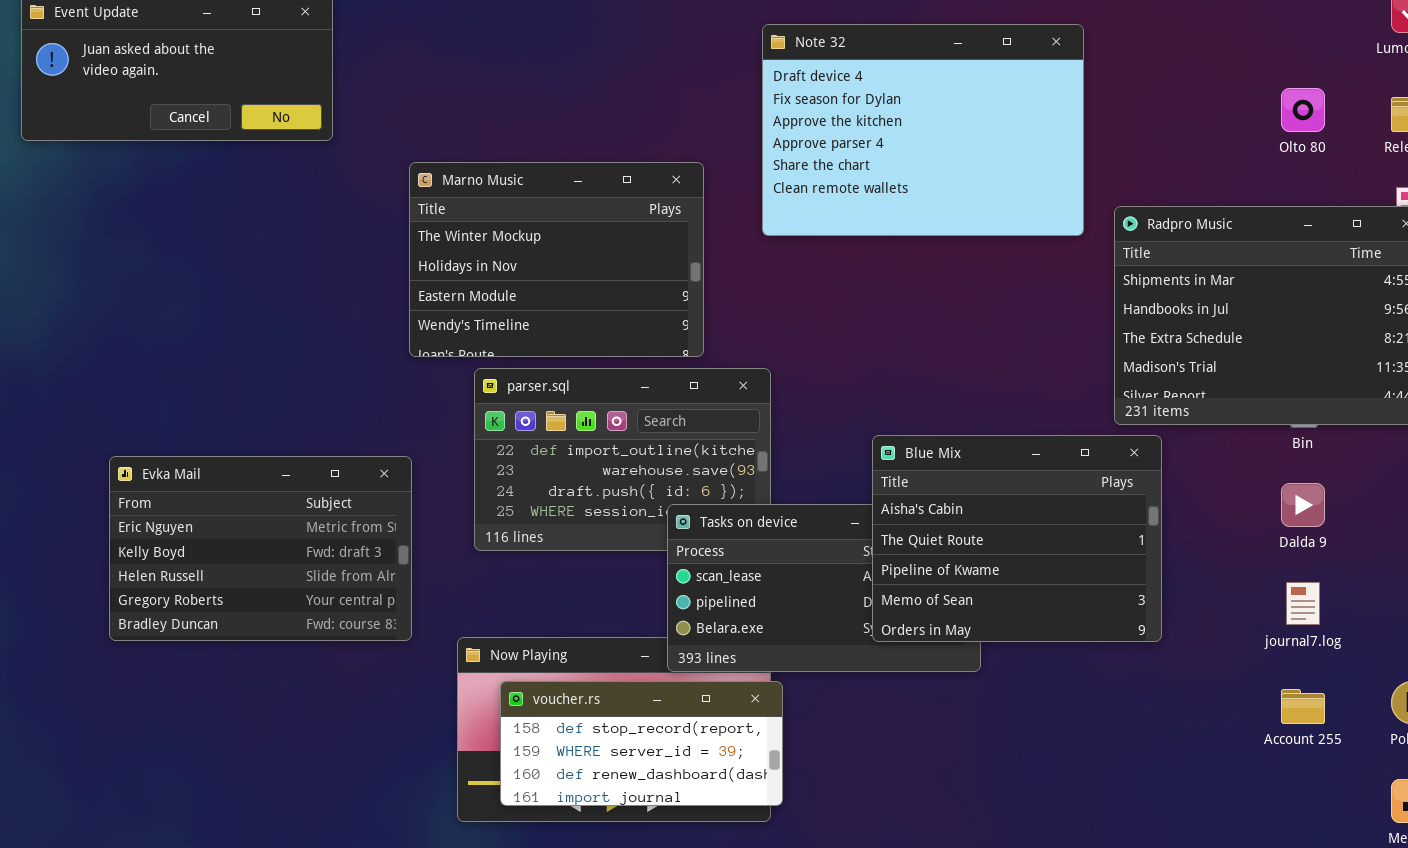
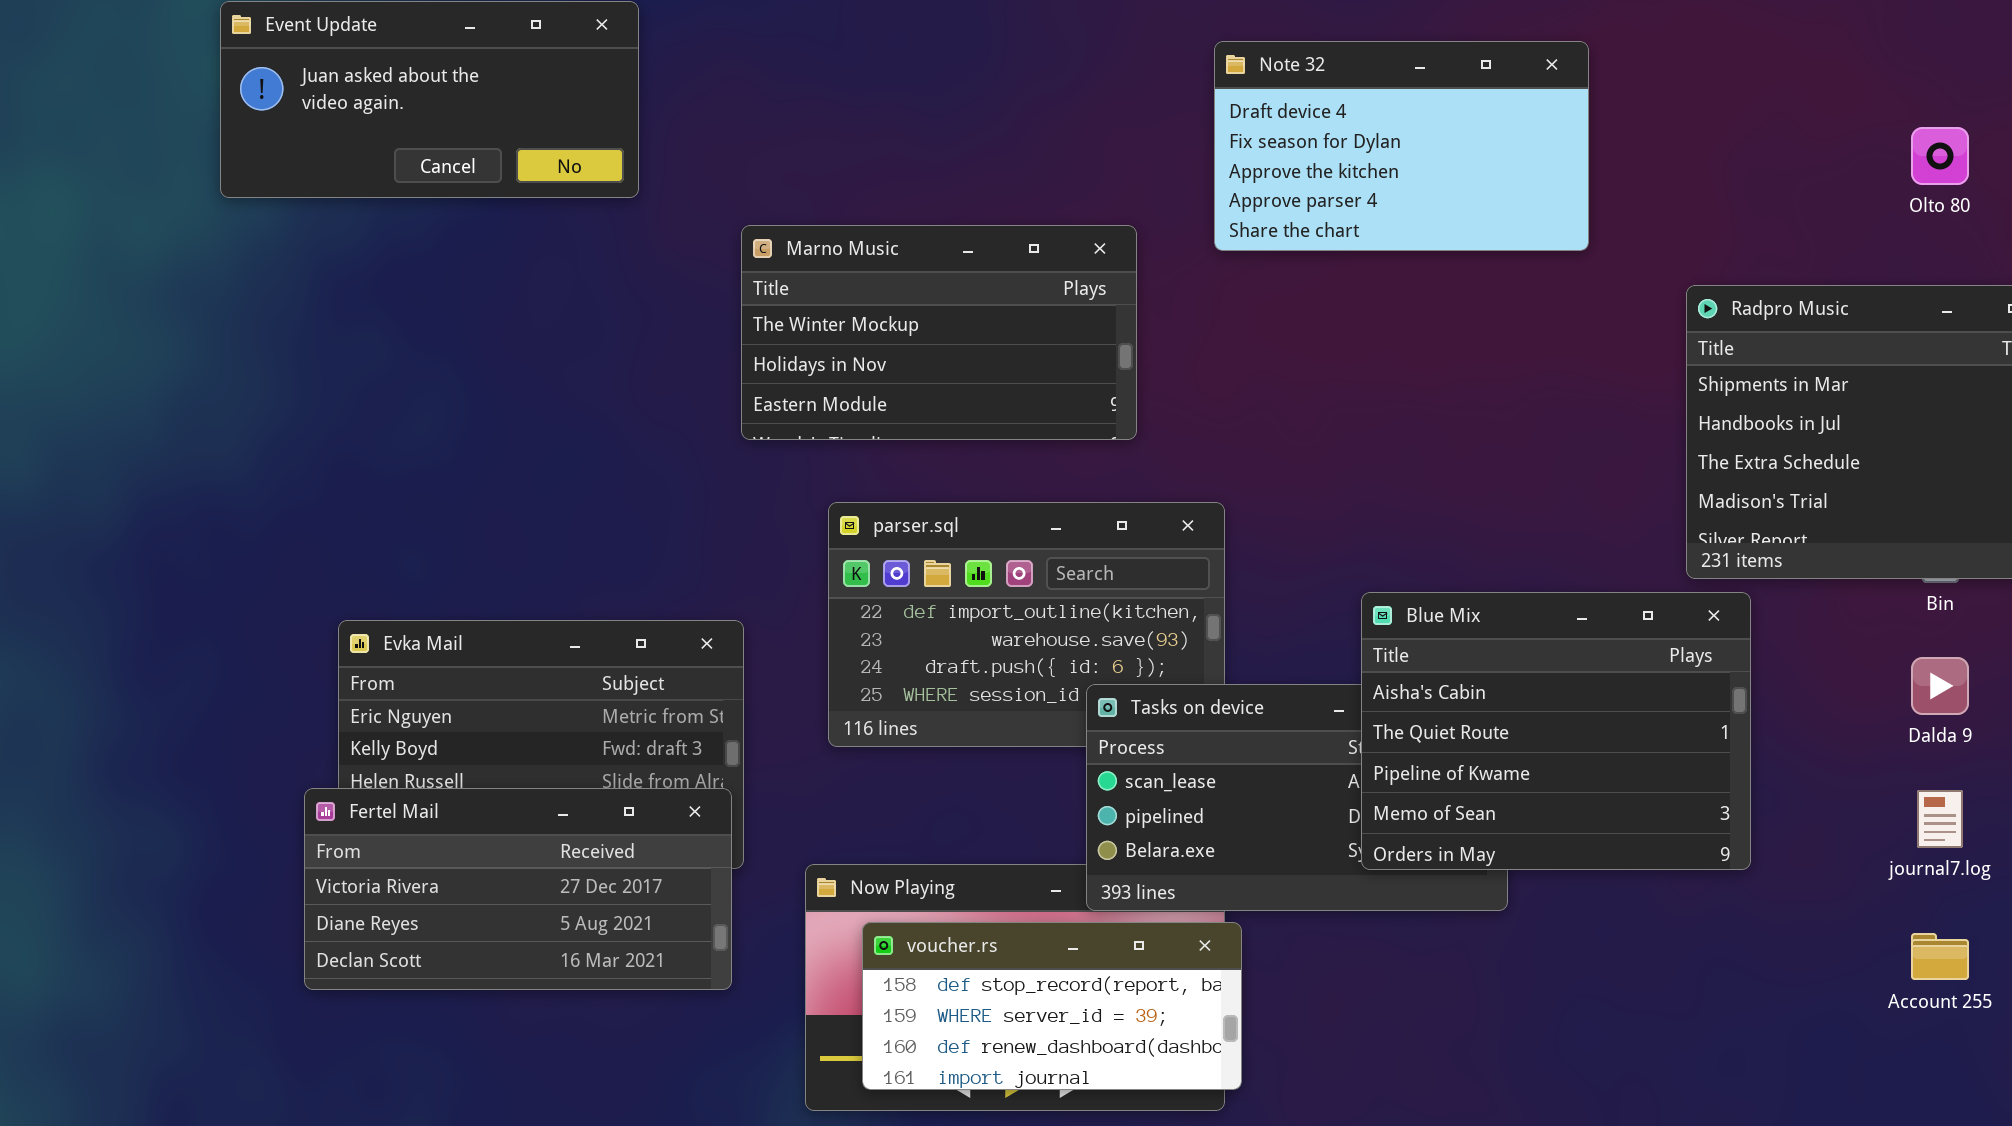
Note 32: [762,24,1084,236] -> [1214,41,1589,251], resized
Marno Music: [409,162,704,357] -> [741,225,1137,440], resized
Fertel Mail: none -> [304,788,732,990], opened

